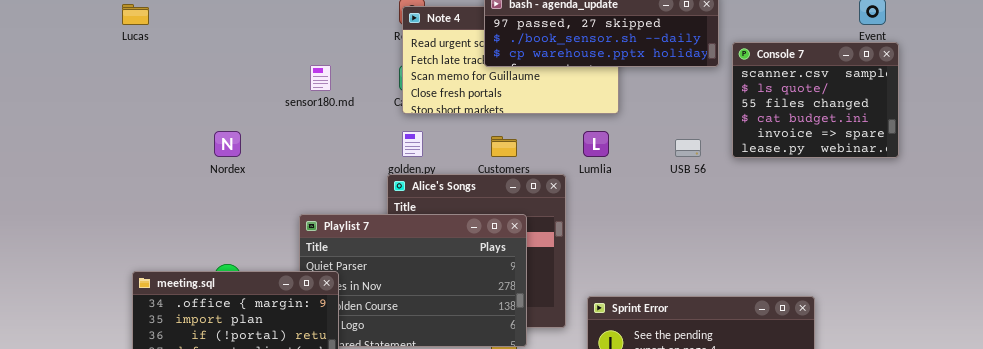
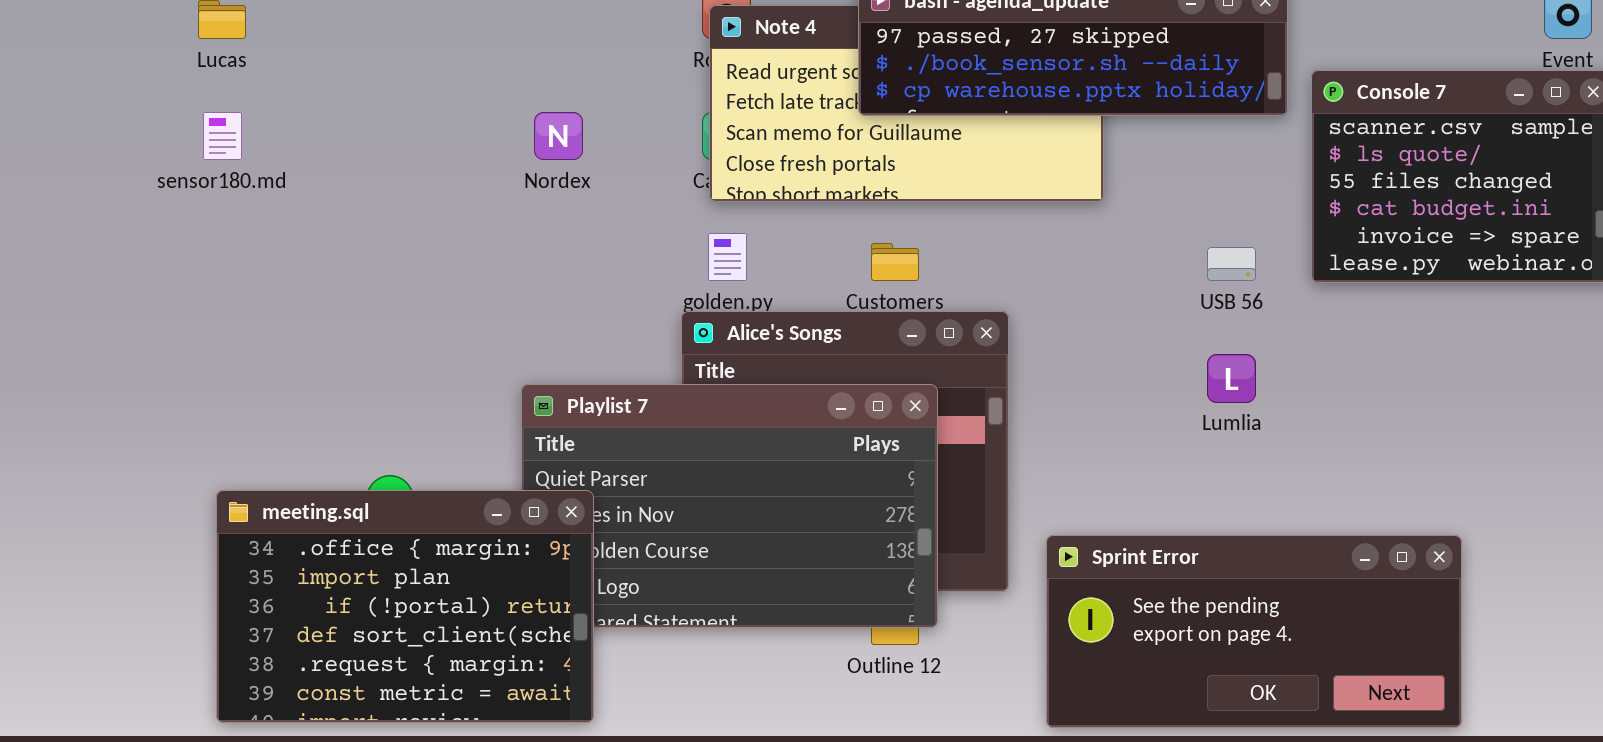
sensor180.md: [310,65,331,91] -> [203,112,242,160], moved
Nordex: [214,131,241,157] -> [534,112,583,160], moved
Lumlia: [583,131,609,157] -> [1207,354,1256,403], moved

